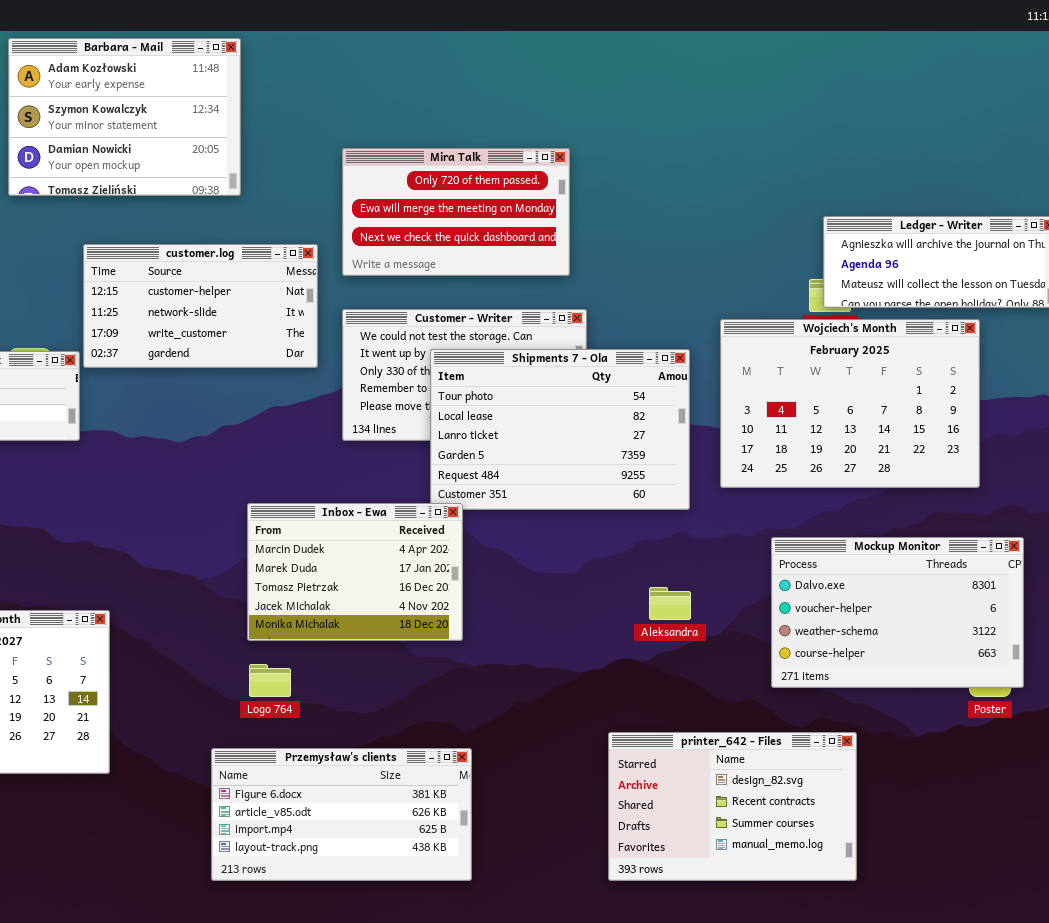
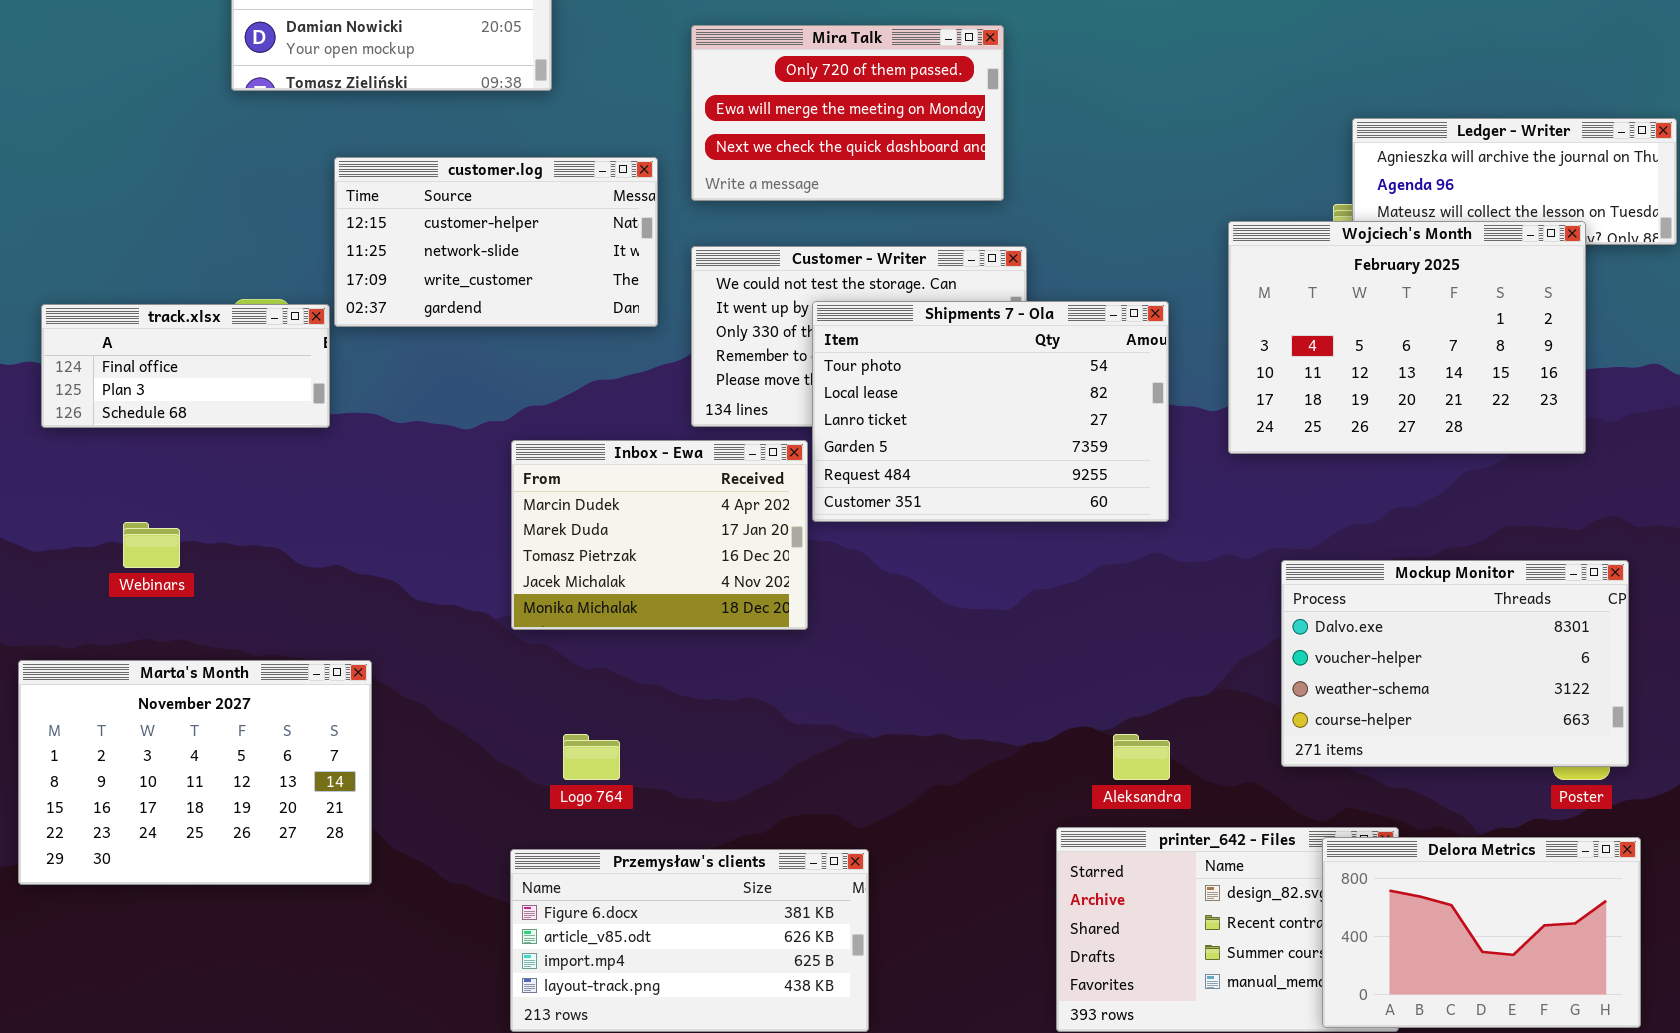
Wojciech's Month: [720,319,980,488] -> [1228,221,1586,454], moved
Inbox - Ewa: [247,503,463,641] -> [511,440,808,630], moved
Aleksandra: [649,587,691,620] -> [1113,734,1170,780], moved
Delora Metrics: none -> [1322,837,1641,1028], opened

